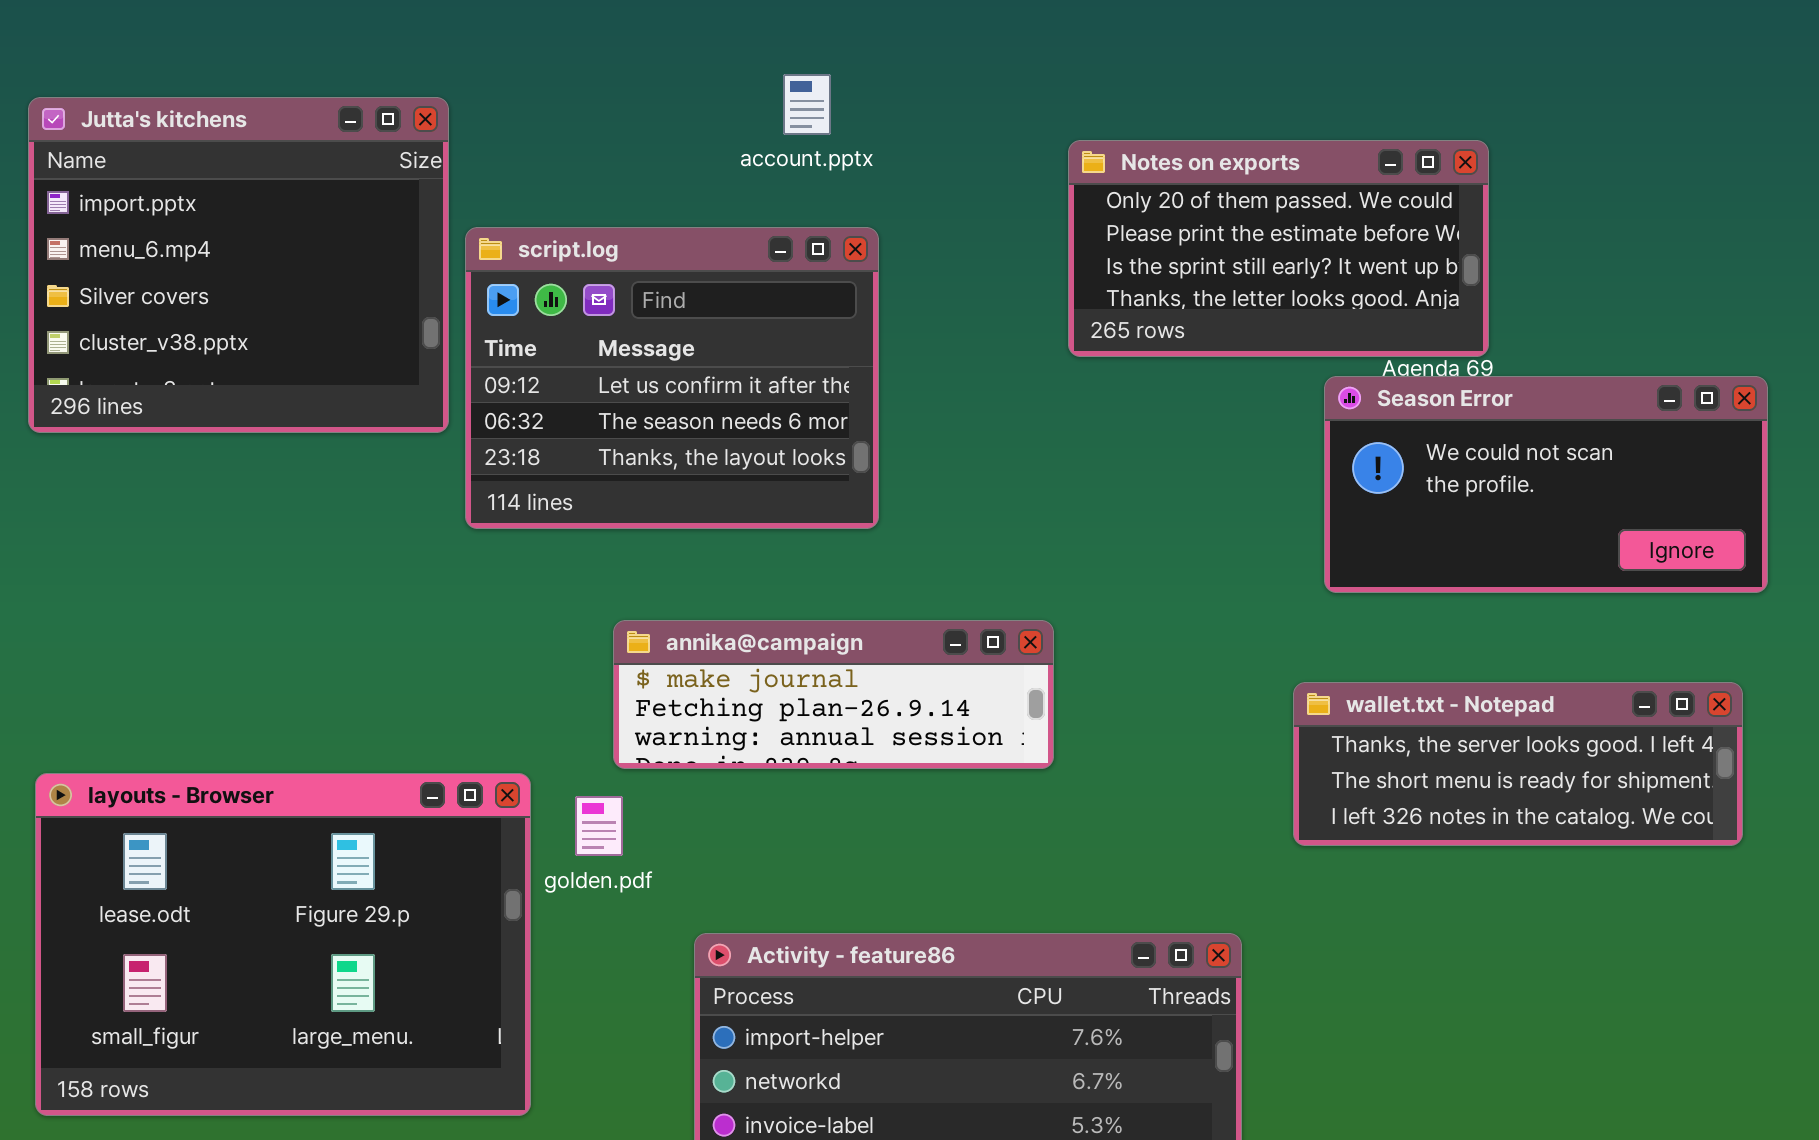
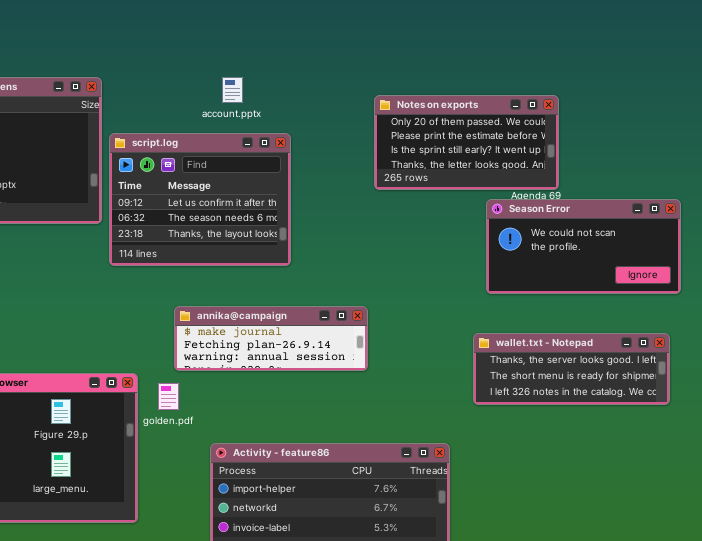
account.pptx: [783,74,831,135] -> [222,77,243,103], moved

